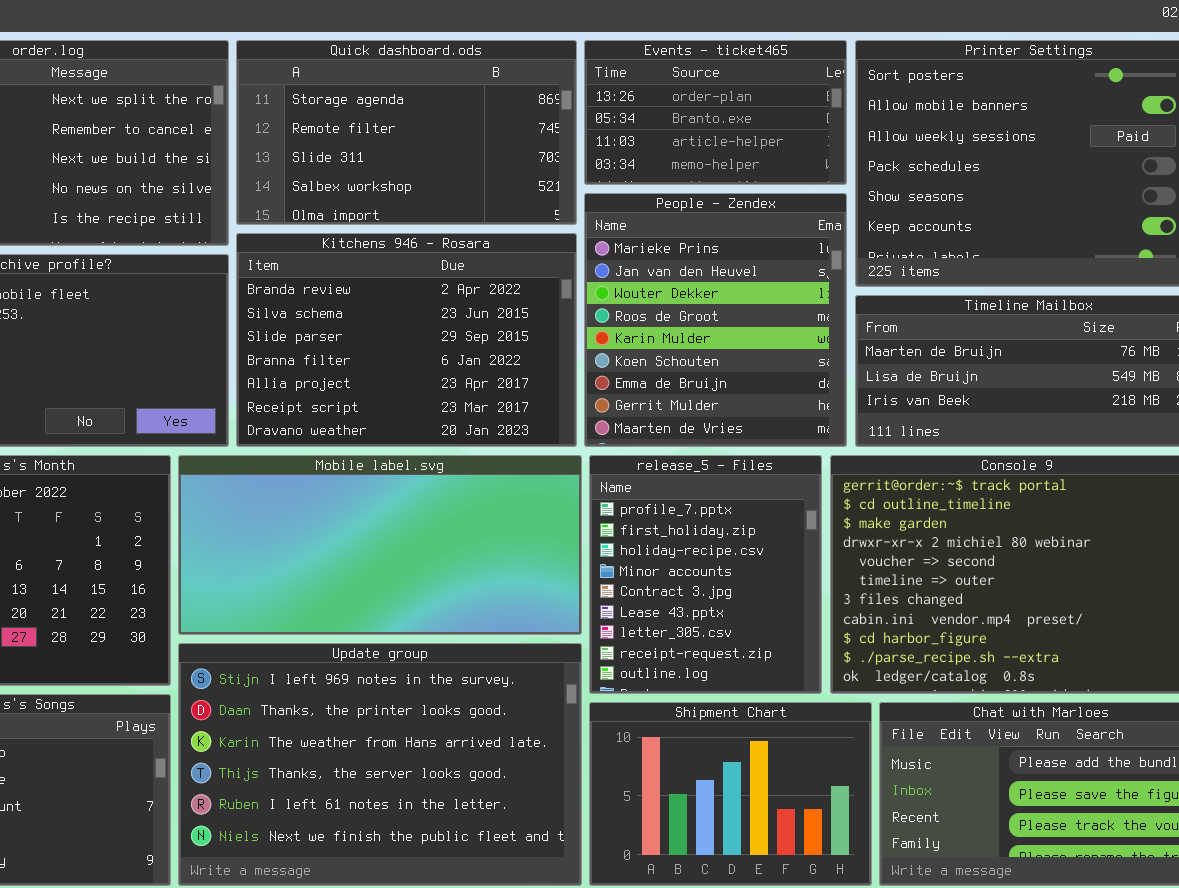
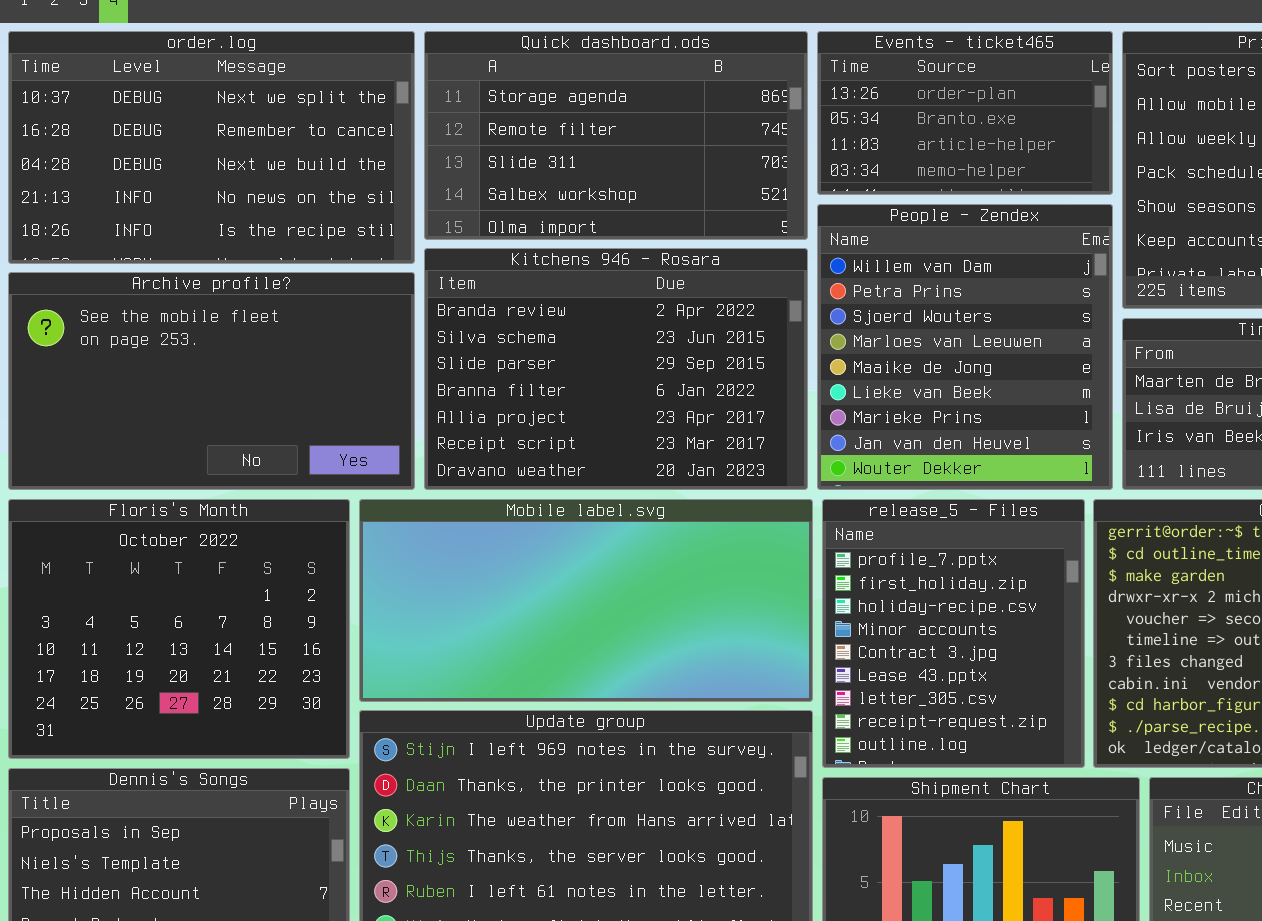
People - Zendex: [584,193,847,447] -> [817,204,1113,490], scrolled up 6 rows

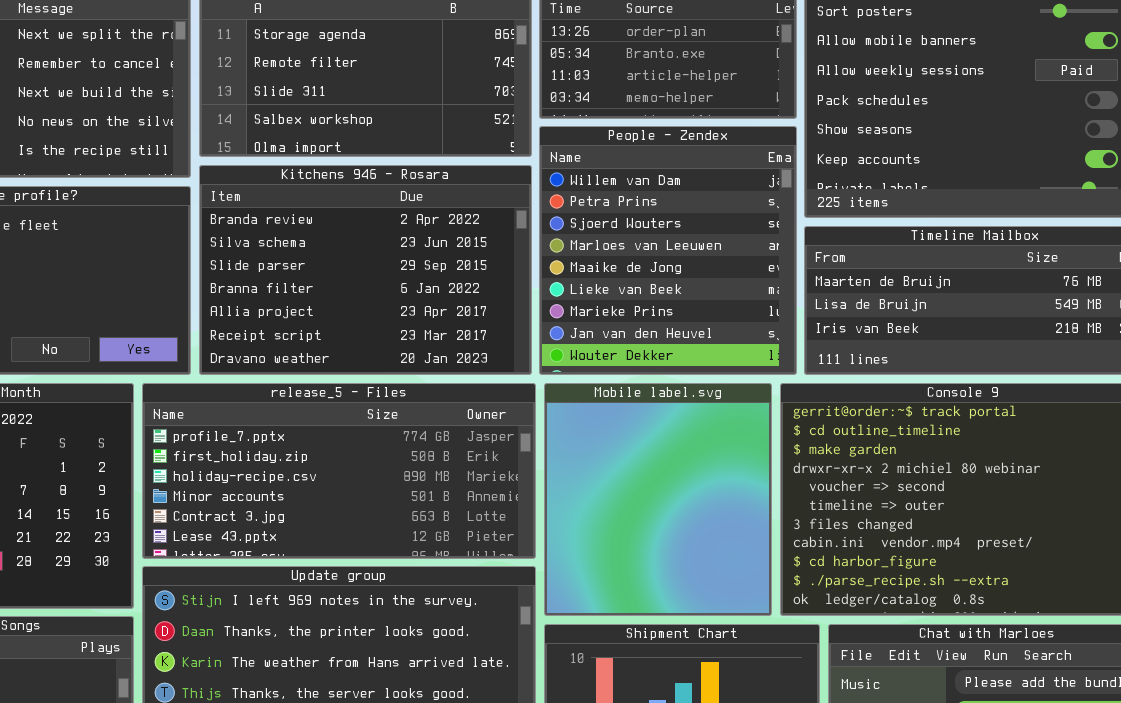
Mobile label.svg: [359,499,813,702] -> [544,383,772,616], moved, resized
release_5 - Files: [822,499,1085,768] -> [142,383,536,559], moved, resized

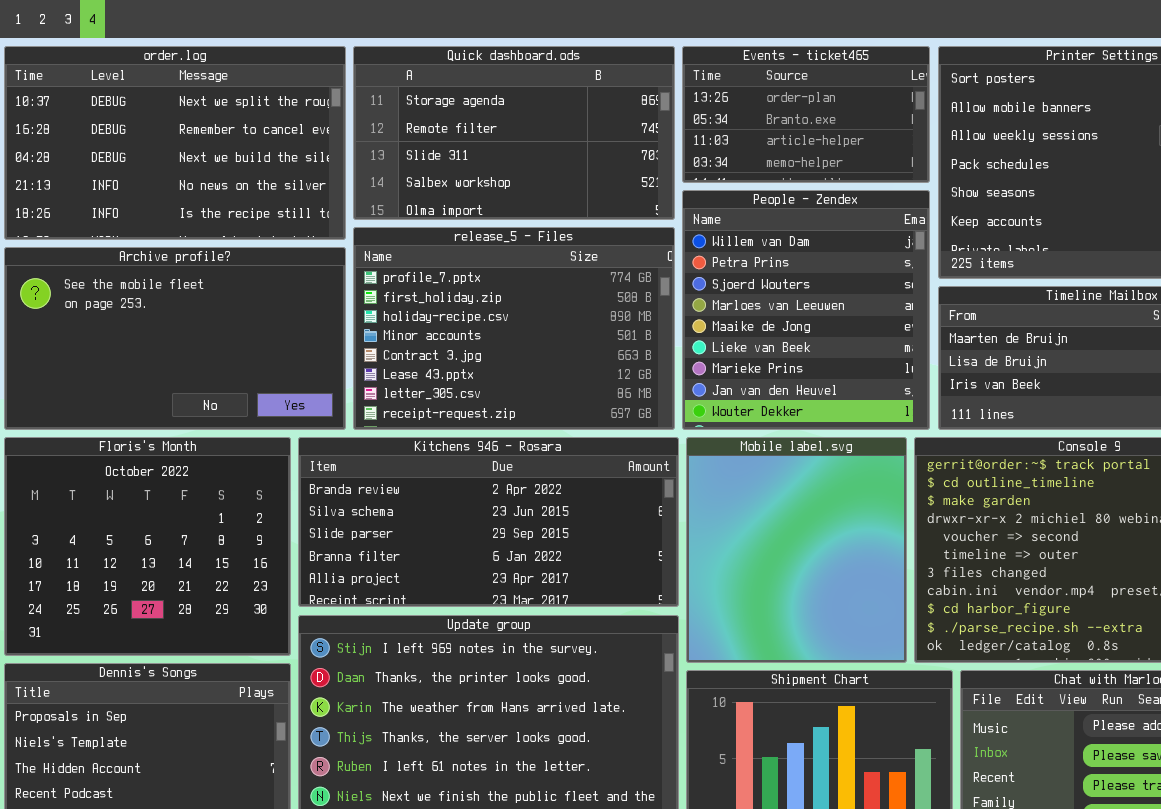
Kitchens 946 - Rosara: [199,165,532,375] -> [298,437,679,607], moved, resized
release_5 - Files: [142,383,536,559] -> [353,227,675,430], moved, resized

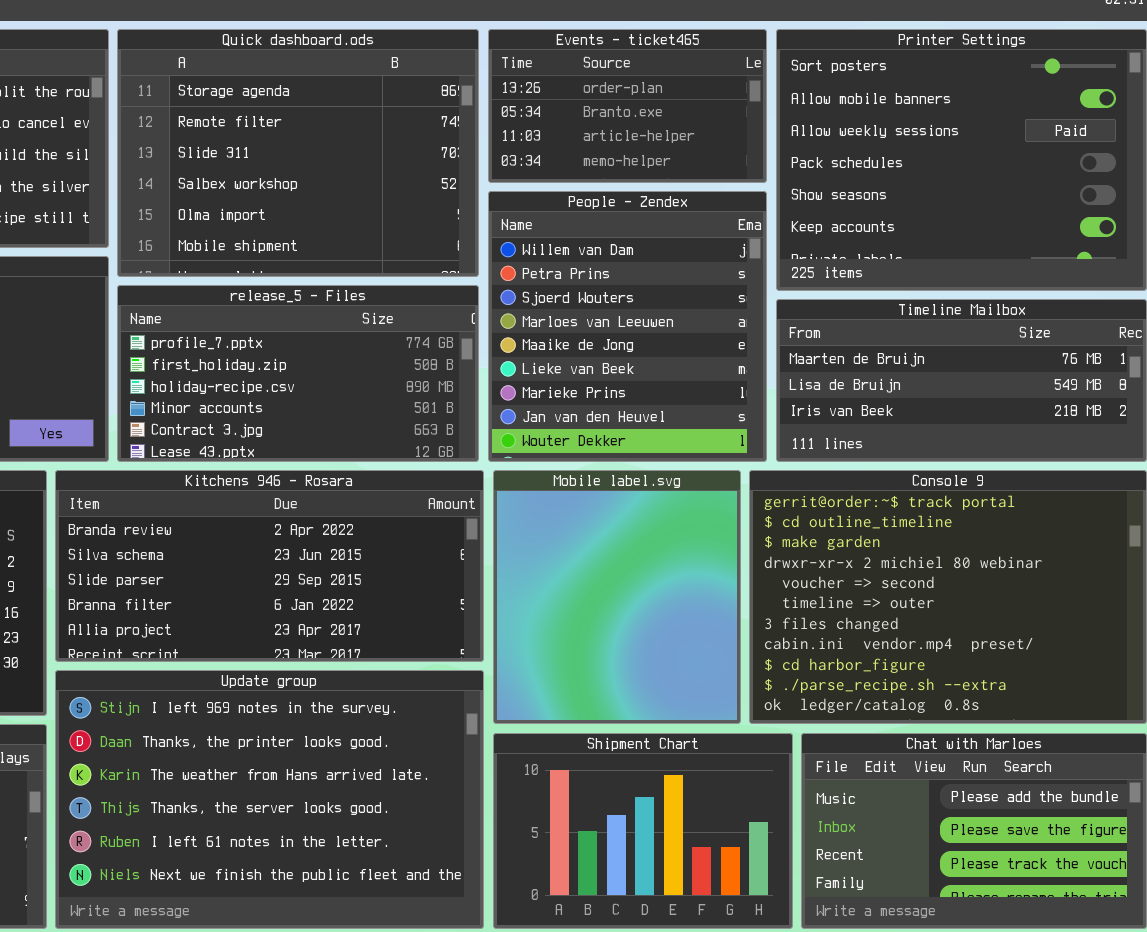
Quick dashboard.ods: [353,46,675,220] -> [117,29,479,277], resized
release_5 - Files: [353,227,675,430] -> [117,285,479,462], resized

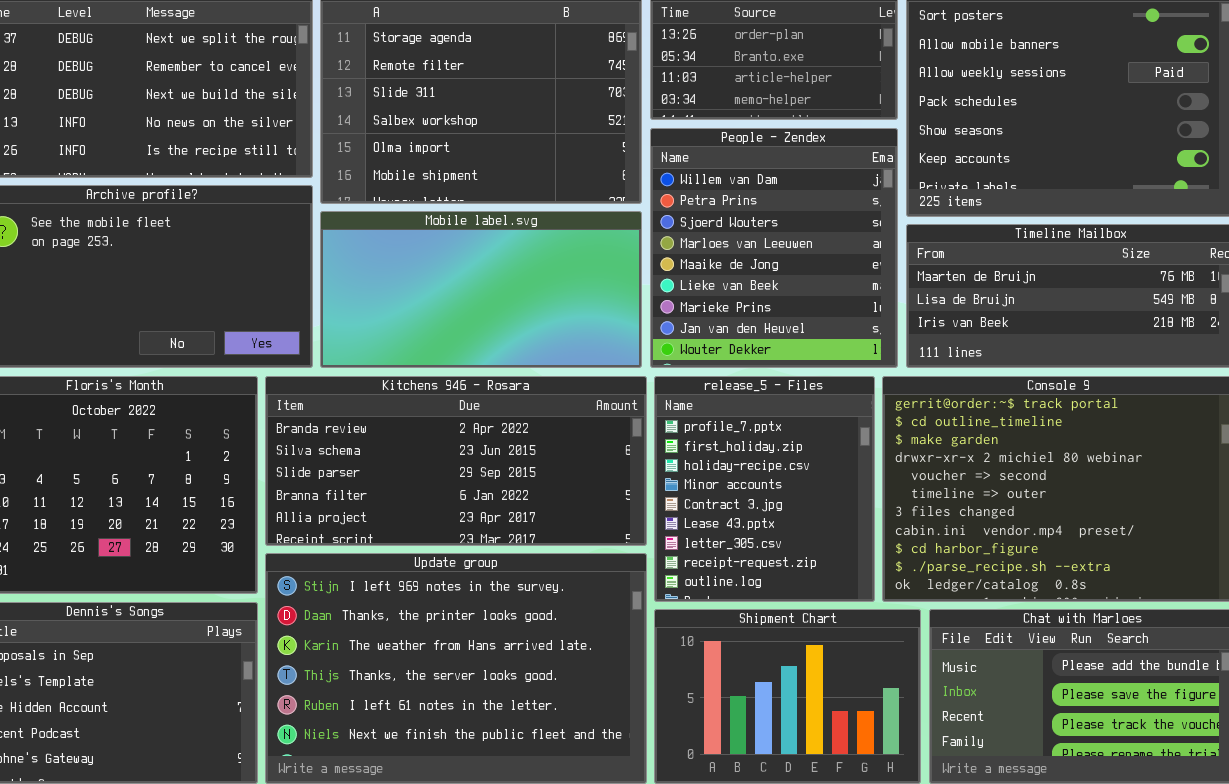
release_5 - Files: [117,285,479,462] -> [654,376,875,602], moved, resized
Mobile label.svg: [493,470,741,724] -> [320,211,642,368], moved, resized

